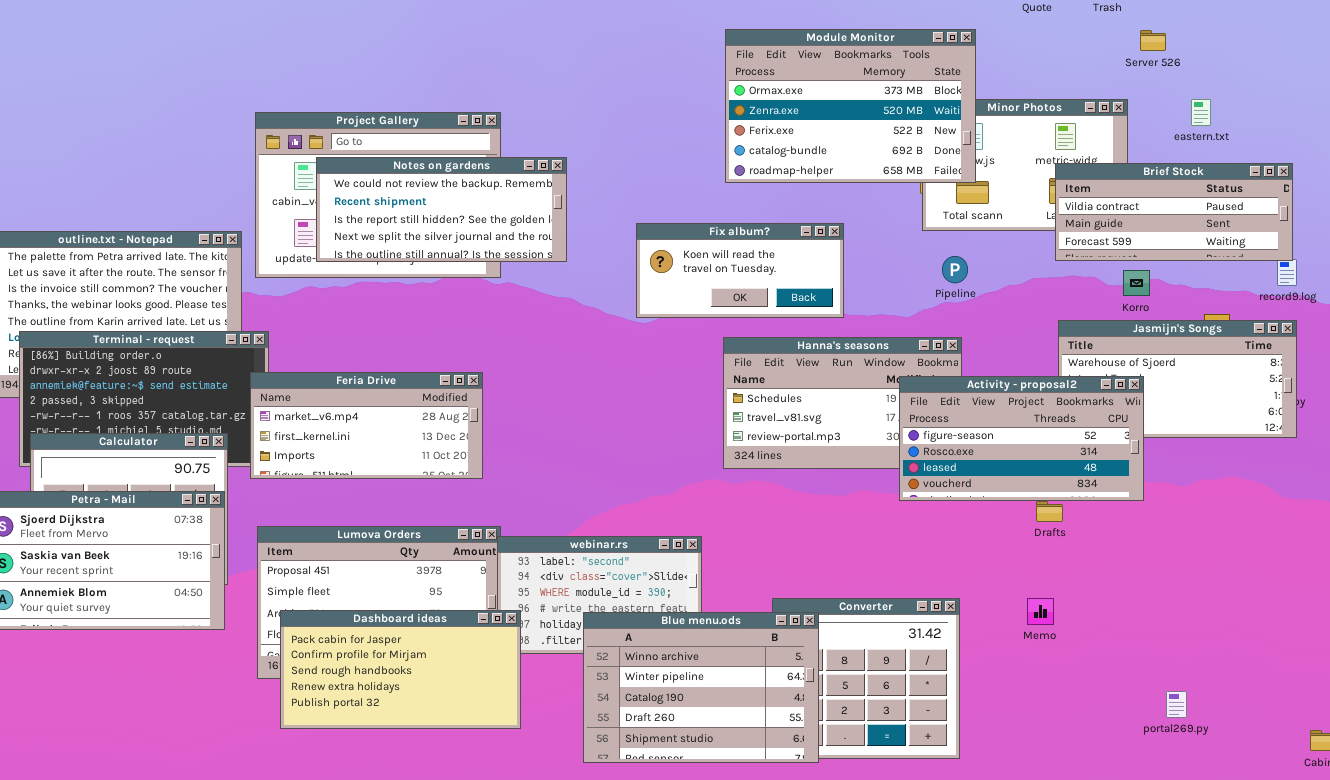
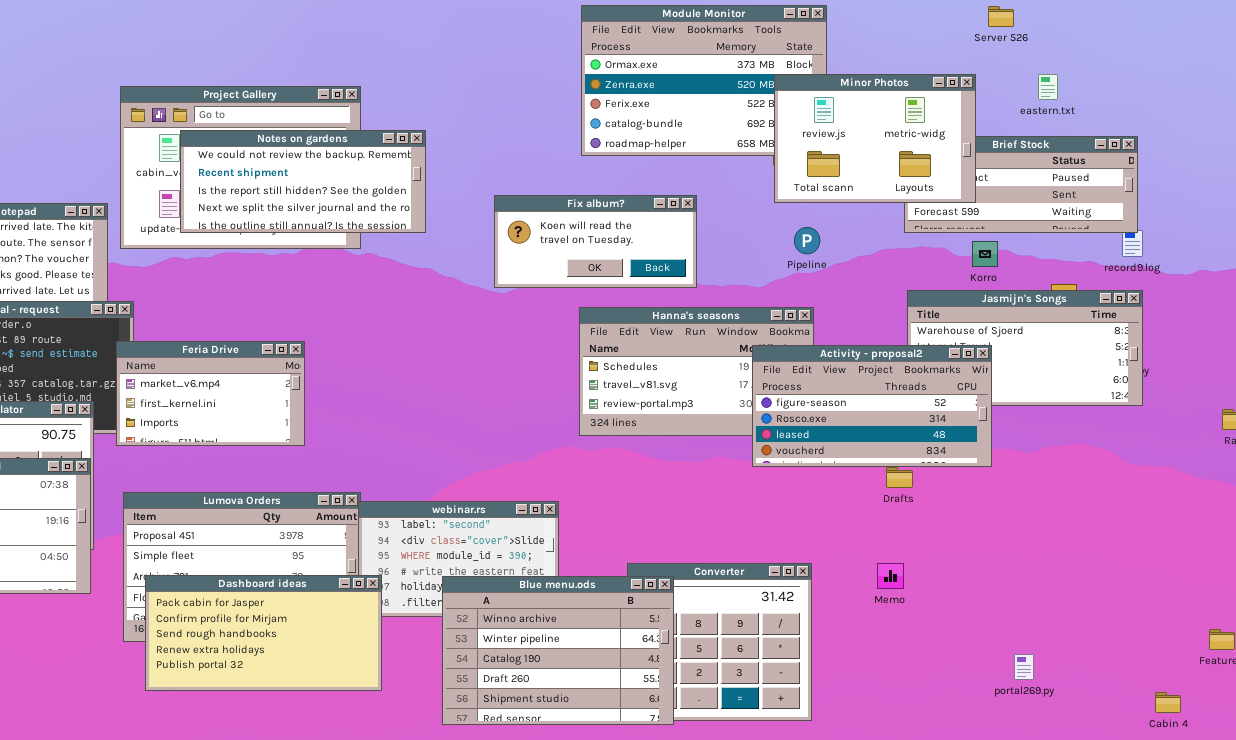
Minor Photos: [922,99,1128,231] -> [774,74,976,203], raised
Feria Drive: [250,372,483,479] -> [116,341,305,446], resized

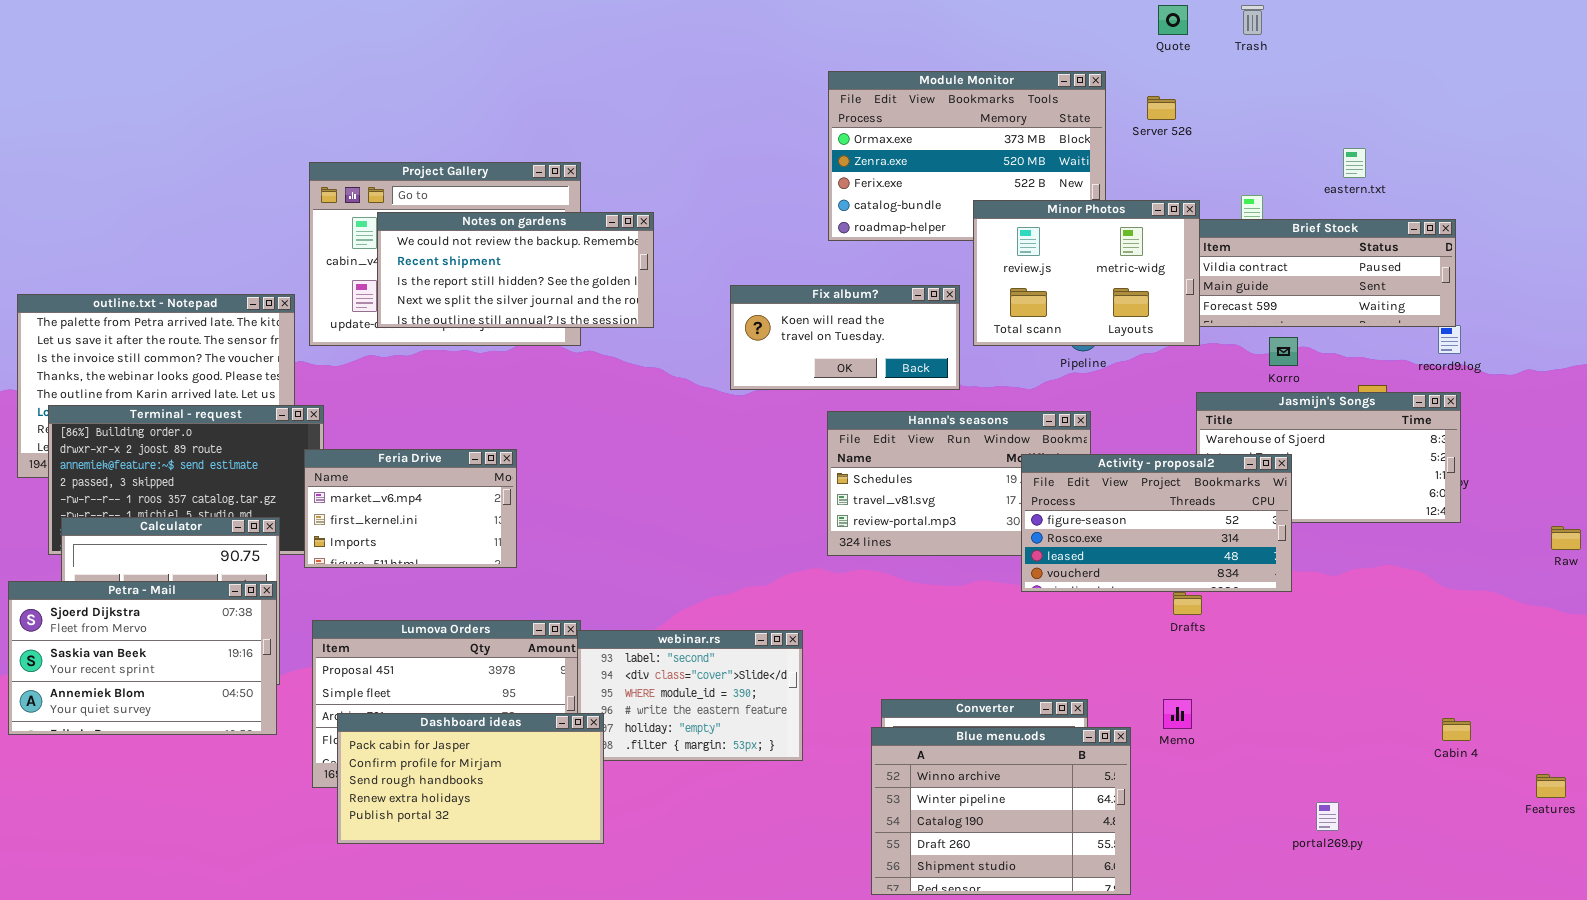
Server 526: [988,6,1014,27] -> [1147,96,1176,120], moved
Minor Photos: [774,74,976,203] -> [973,200,1200,346], moved
Blue menu.ods: [442,576,674,725] -> [871,727,1131,895], moved
Cabin 4: [1155,692,1181,713] -> [1442,718,1471,741], moved

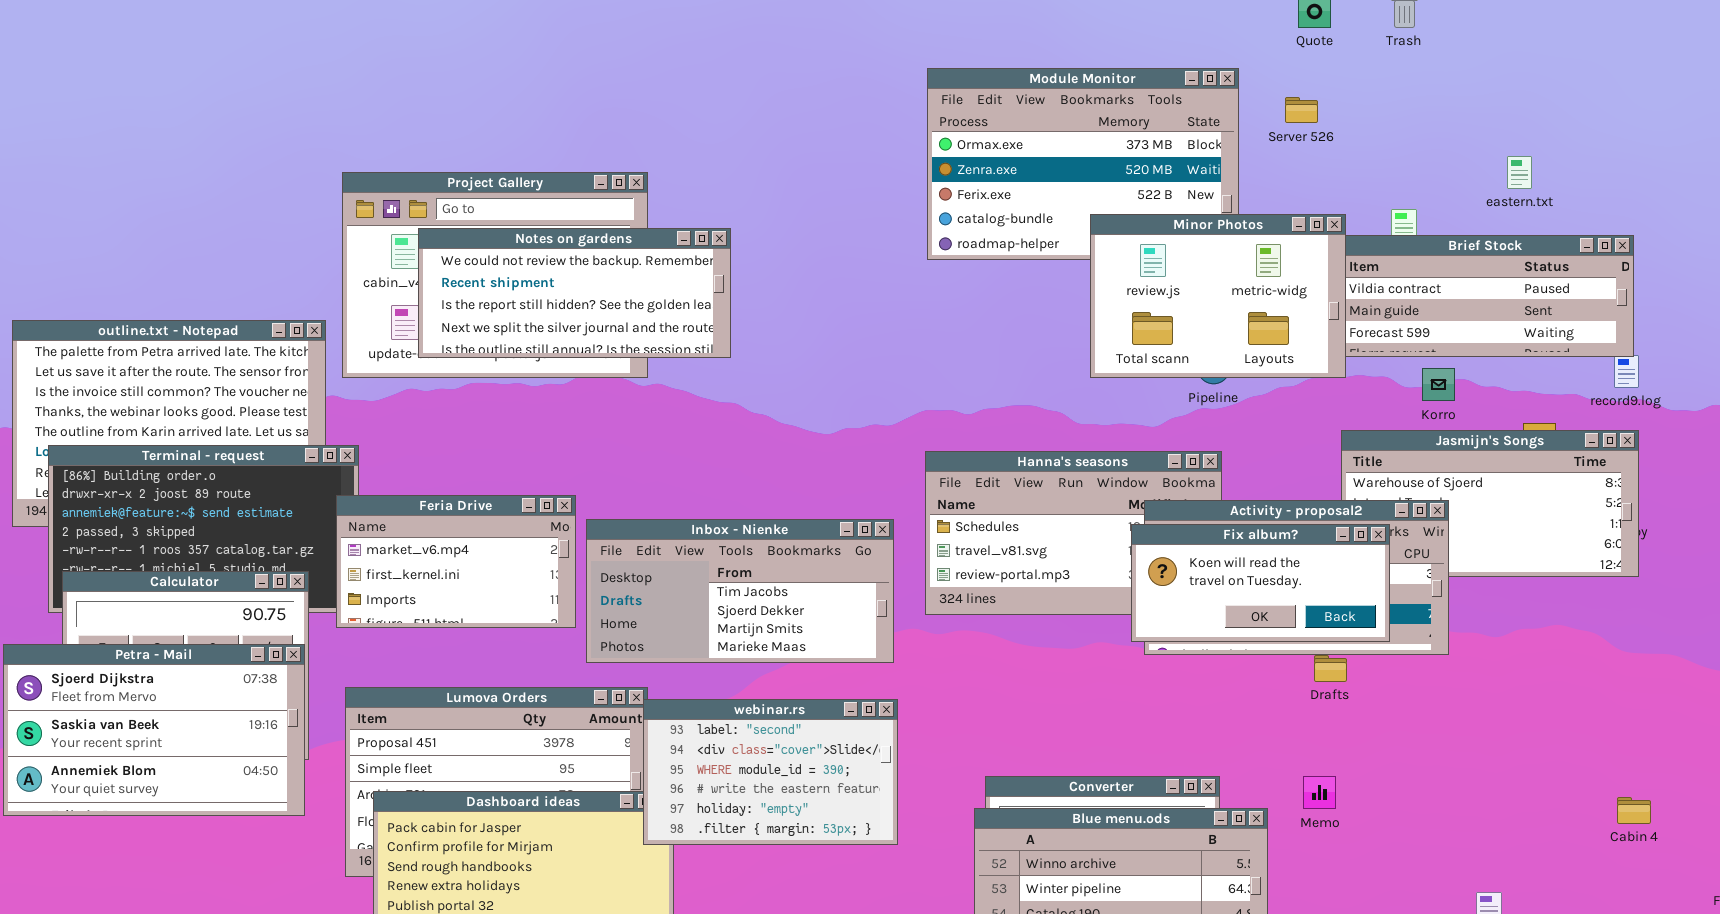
Fix album?: [730,285,960,390] -> [1131,524,1390,642], moved
Inbox - Nienke: none -> [586,519,894,663], opened
webinar.rs: [577,630,803,761] -> [643,699,898,845], raised

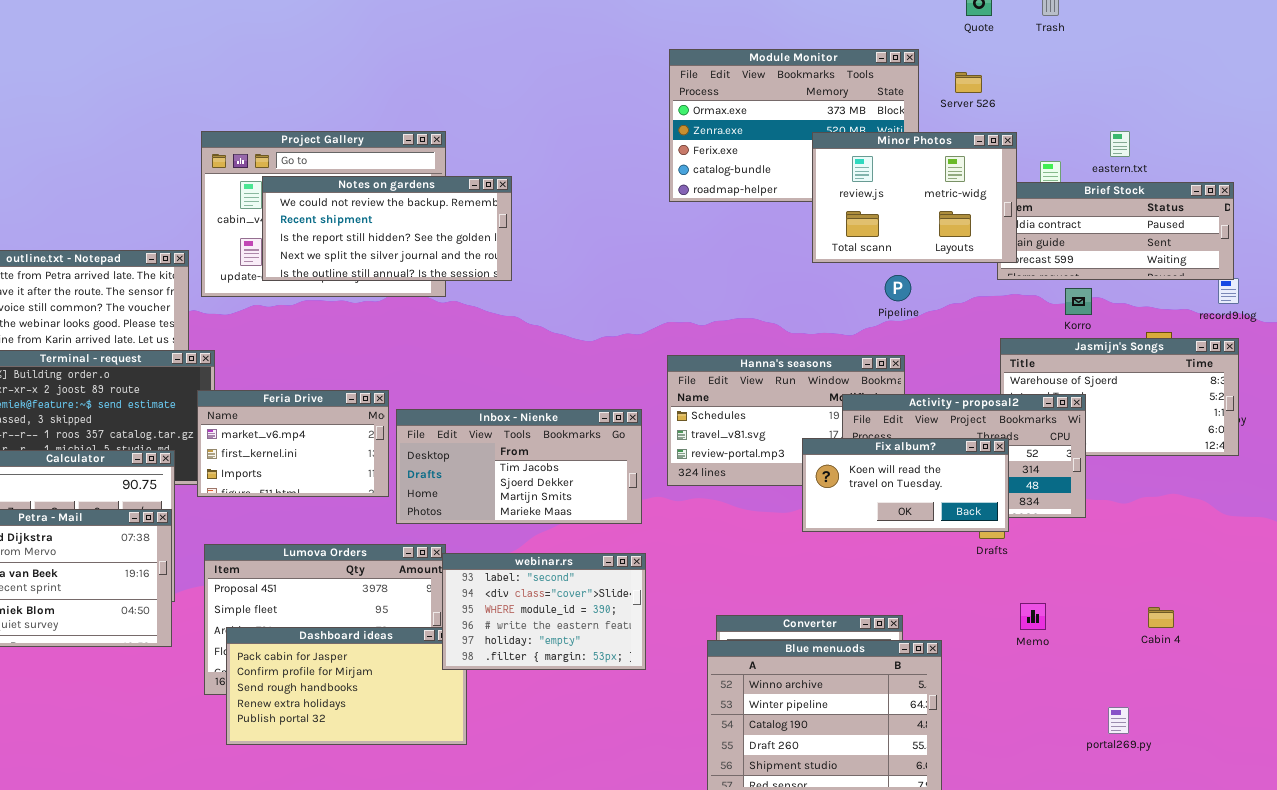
eastern.txt: [1507,156,1532,189] -> [1110,131,1130,157], moved
Minor Photos: [1090,214,1346,378] -> [812,132,1017,263], moved
Fix album?: [1131,524,1390,642] -> [802,438,1009,532], moved
Memo: [1303,776,1336,809] -> [1020,603,1046,630], moved
Cabin 4: [1617,797,1651,824] -> [1148,607,1174,628], moved

